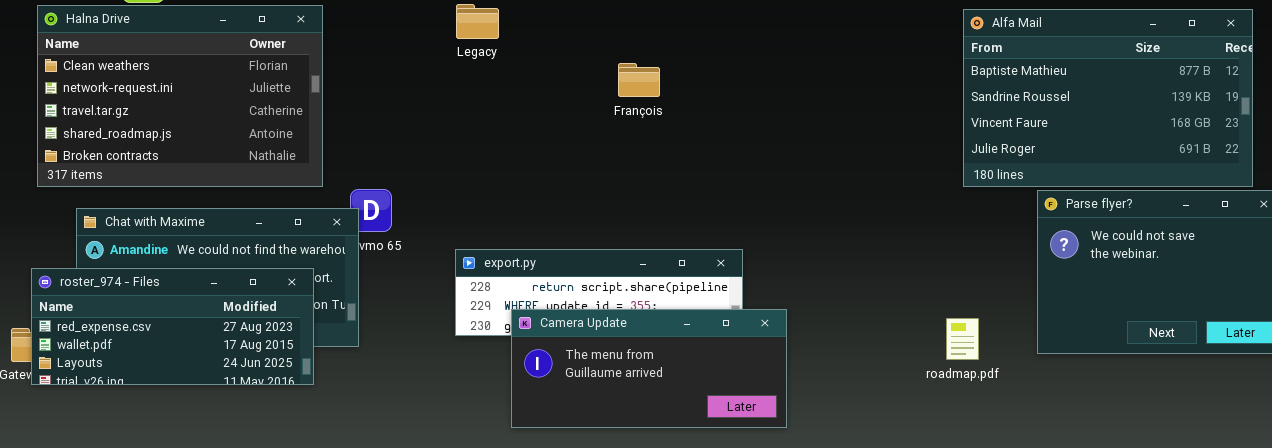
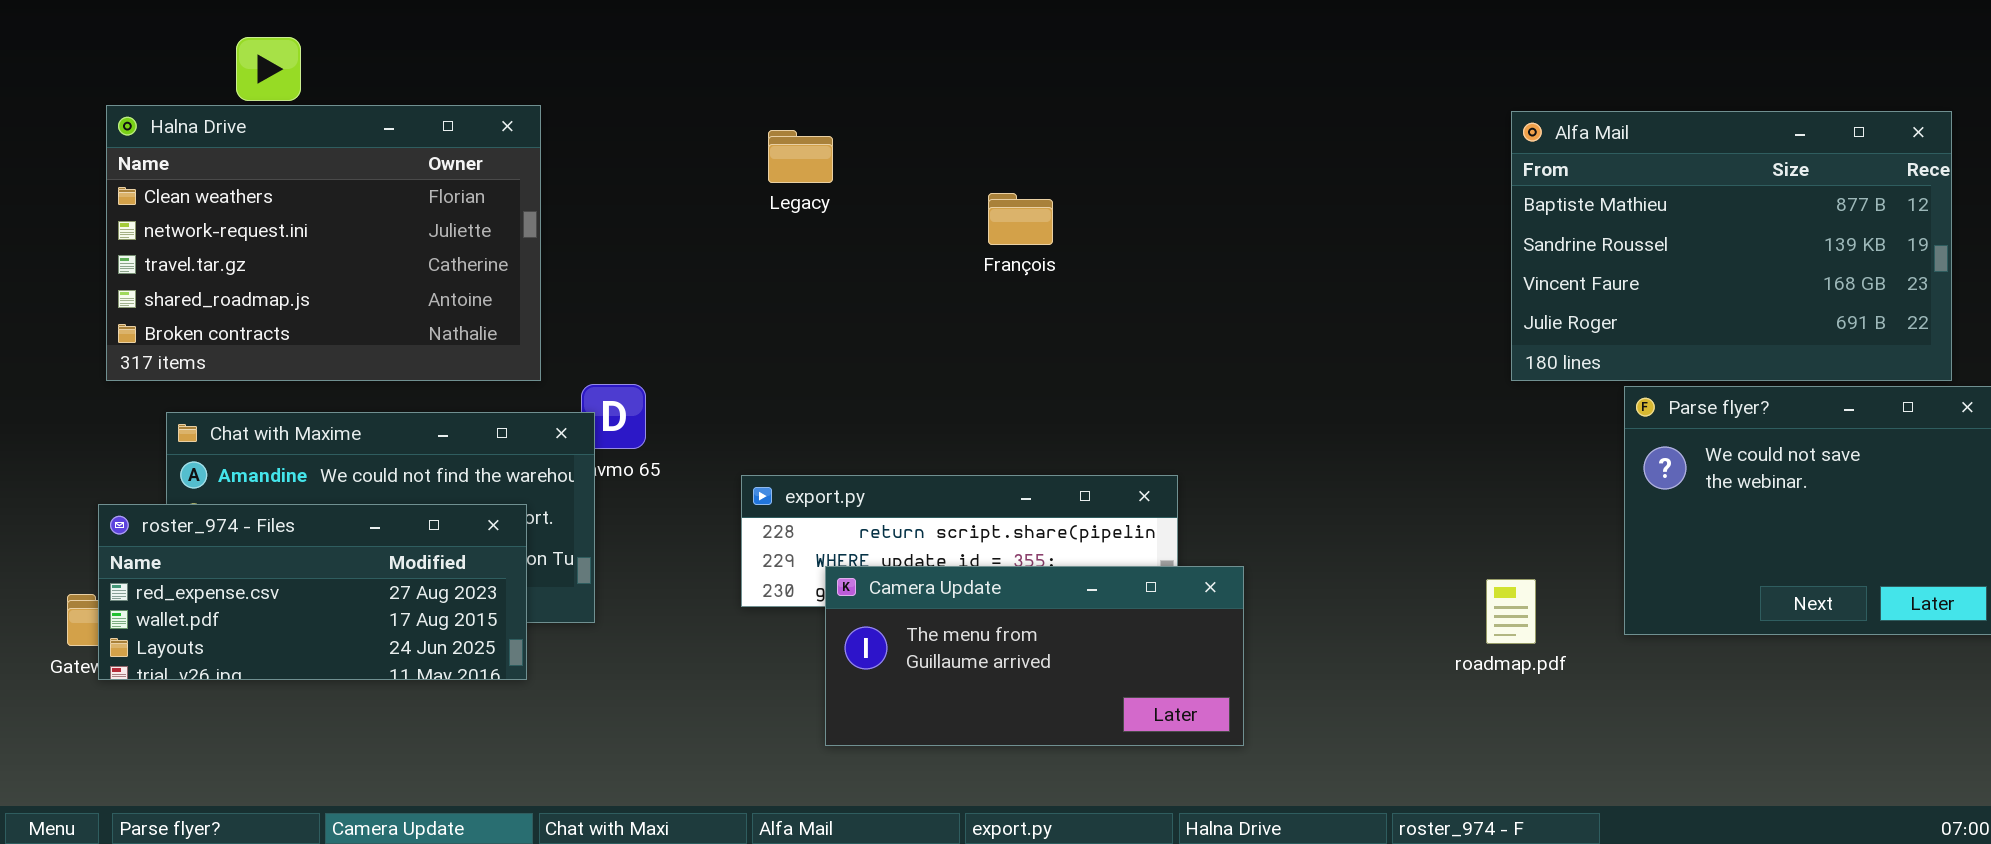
Legacy: [456,4,499,39] -> [768,130,833,183], moved

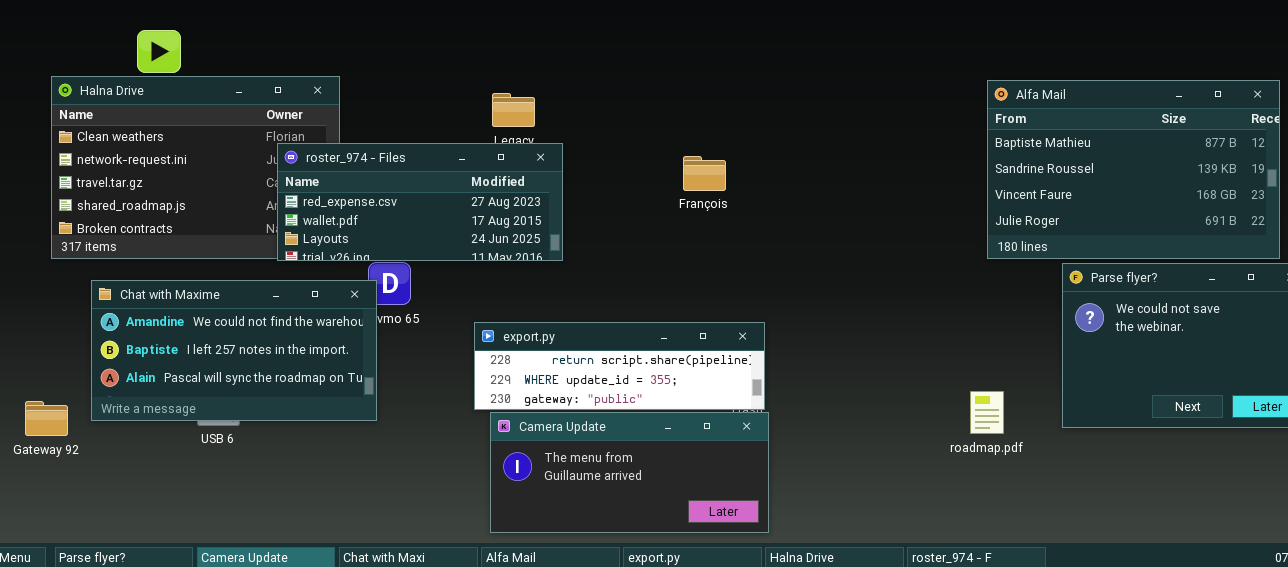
François: [988,193,1053,245] -> [683,156,726,191], moved
roster_974 - Files: [98,504,527,680] -> [277,143,563,261], moved
Camera Update: [825,566,1244,746] -> [490,412,769,533], moved

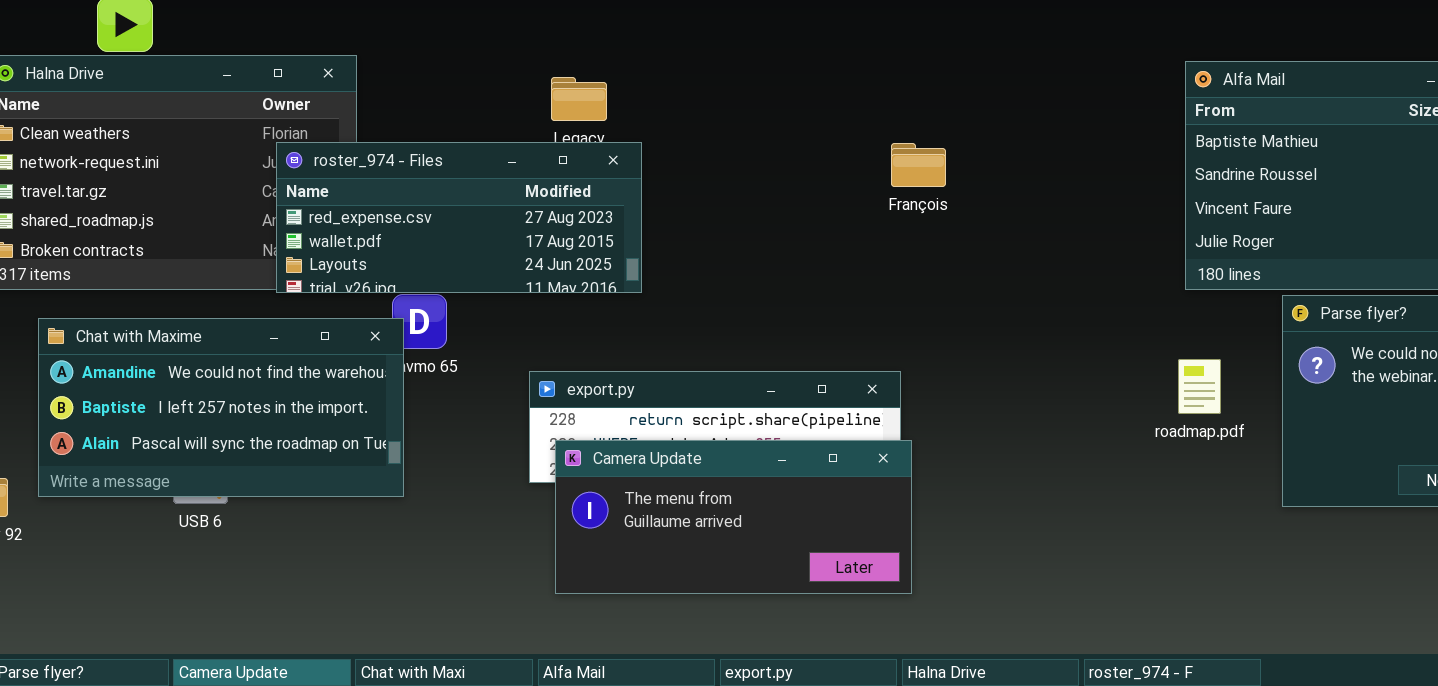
François: [683,156,726,191] -> [891,143,946,187], moved
roadmap.pdf: [970,391,1004,434] -> [1178,359,1221,414], moved
Camera Update: [490,412,769,533] -> [555,440,912,594], moved

